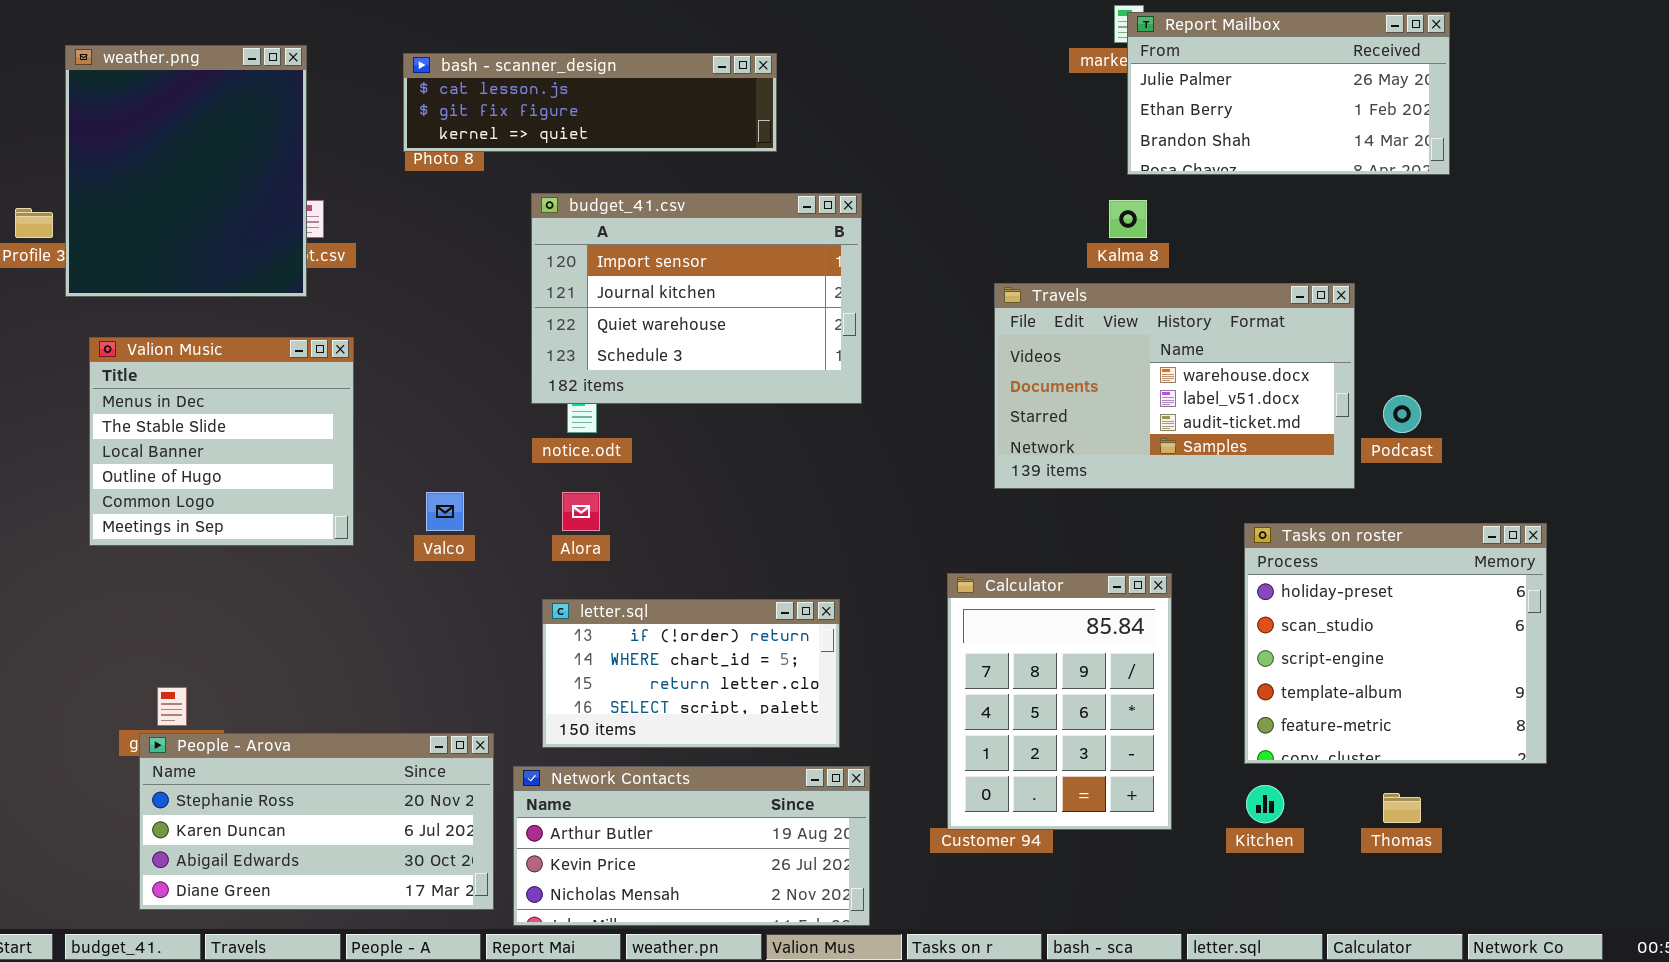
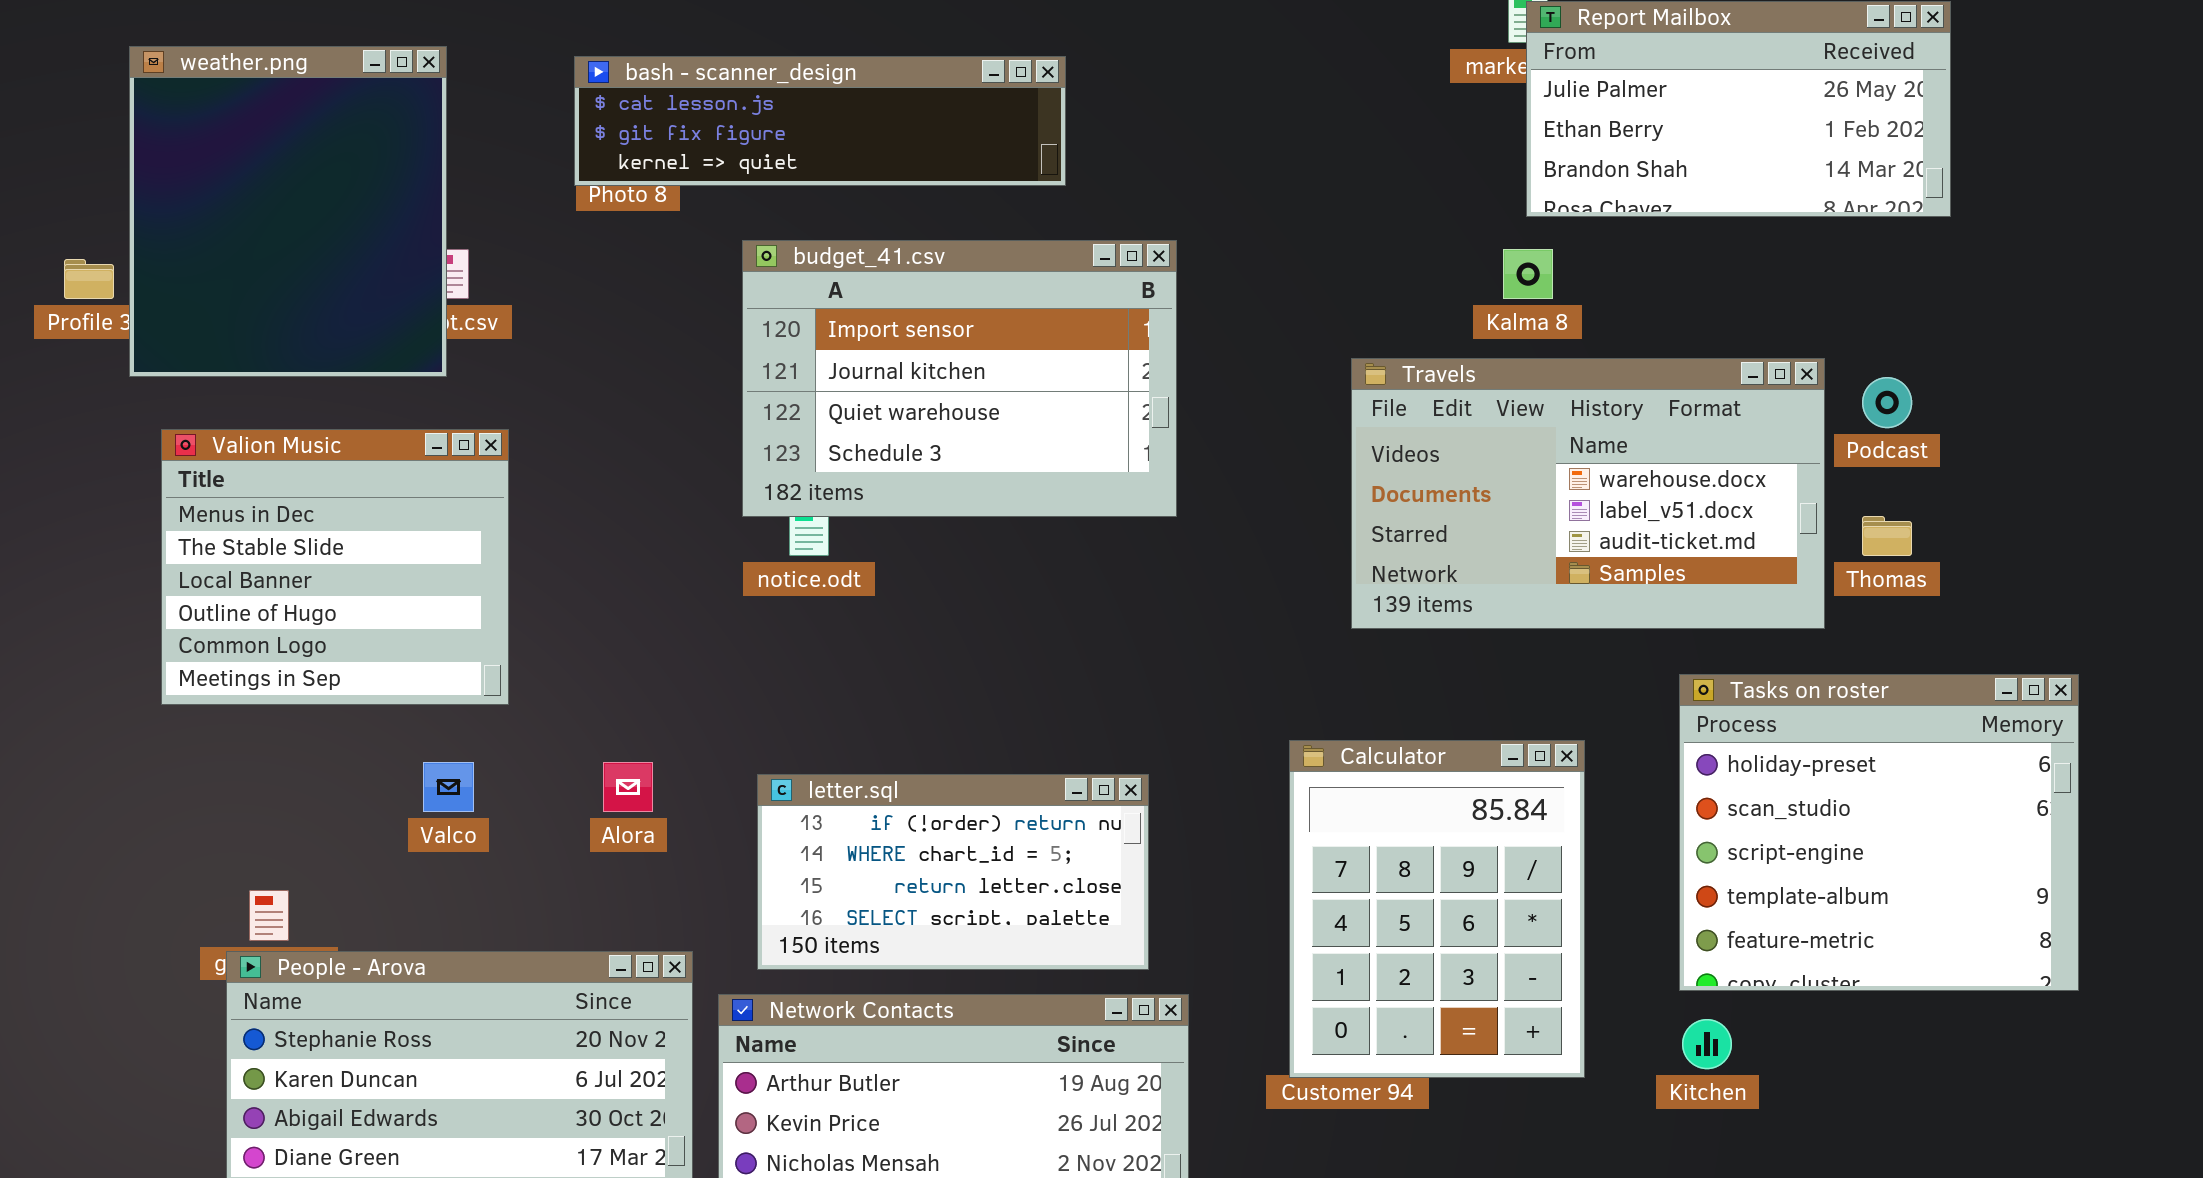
Podcast: [1383,395,1421,433] -> [1862,377,1912,428], moved
Valco: [426,492,464,531] -> [423,762,474,812], moved
Alora: [562,492,600,531] -> [603,762,653,812], moved
Thomas: [1383,793,1421,823] -> [1862,516,1912,556], moved

